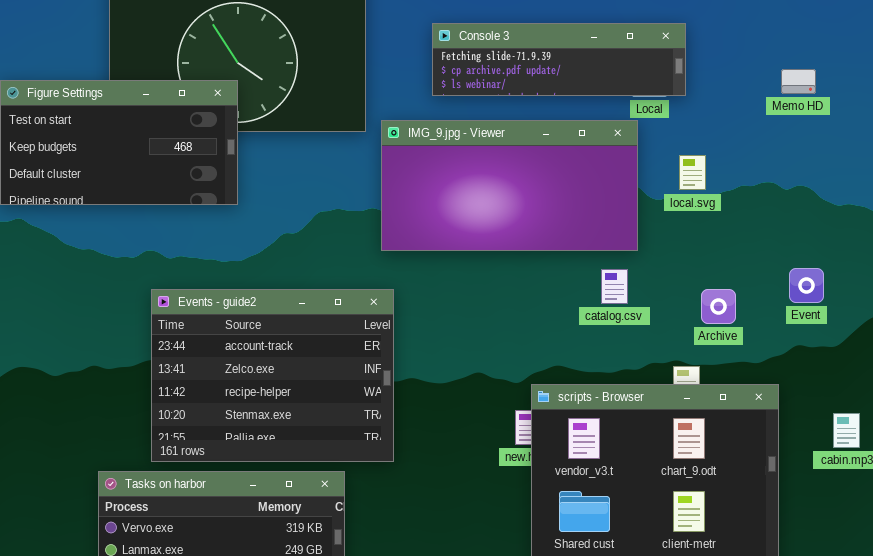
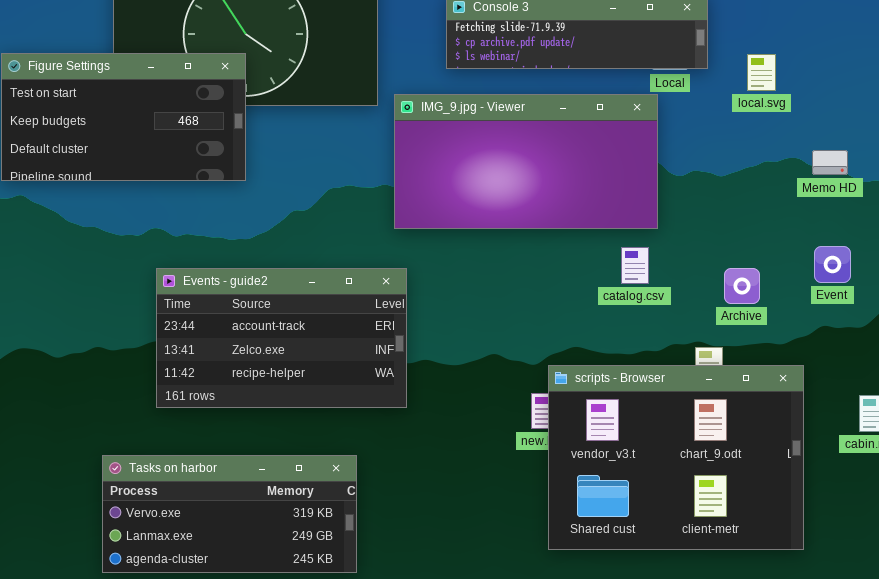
Memo HD: [781,69,816,94] -> [812,150,848,175], moved
local.svg: [679,155,706,190] -> [747,54,776,91], moved
Events - guide2: [151,289,394,462] -> [156,268,407,408], resized

